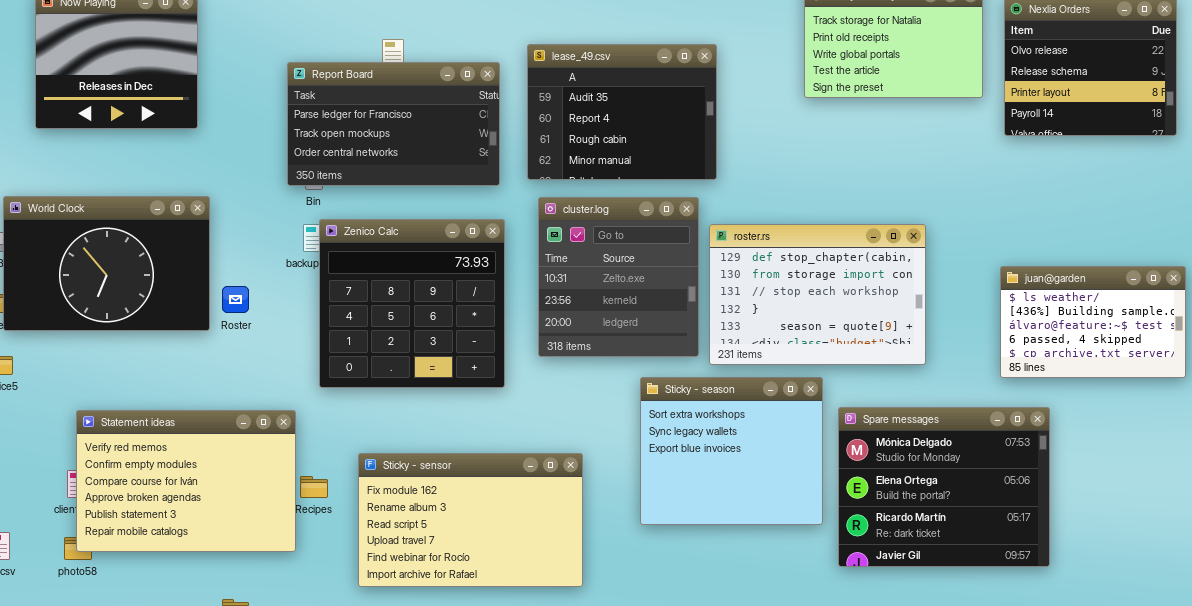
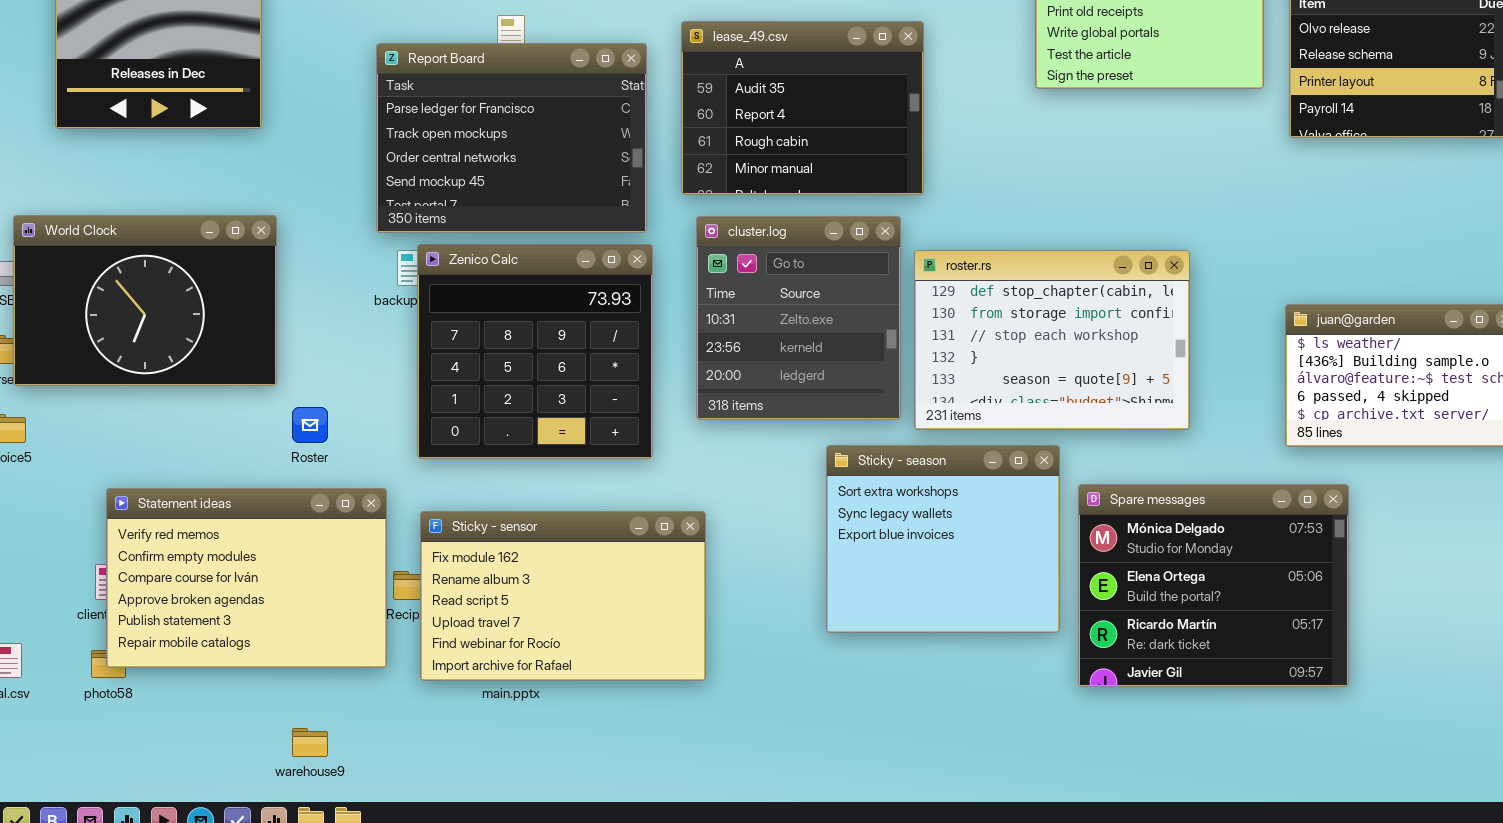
Report Board: [287,62,500,186] -> [376,43,647,233], resized
Roster: [222,286,249,313] -> [292,407,328,443], moved
Sticky - sensor: [358,453,583,587] -> [420,511,706,681], moved

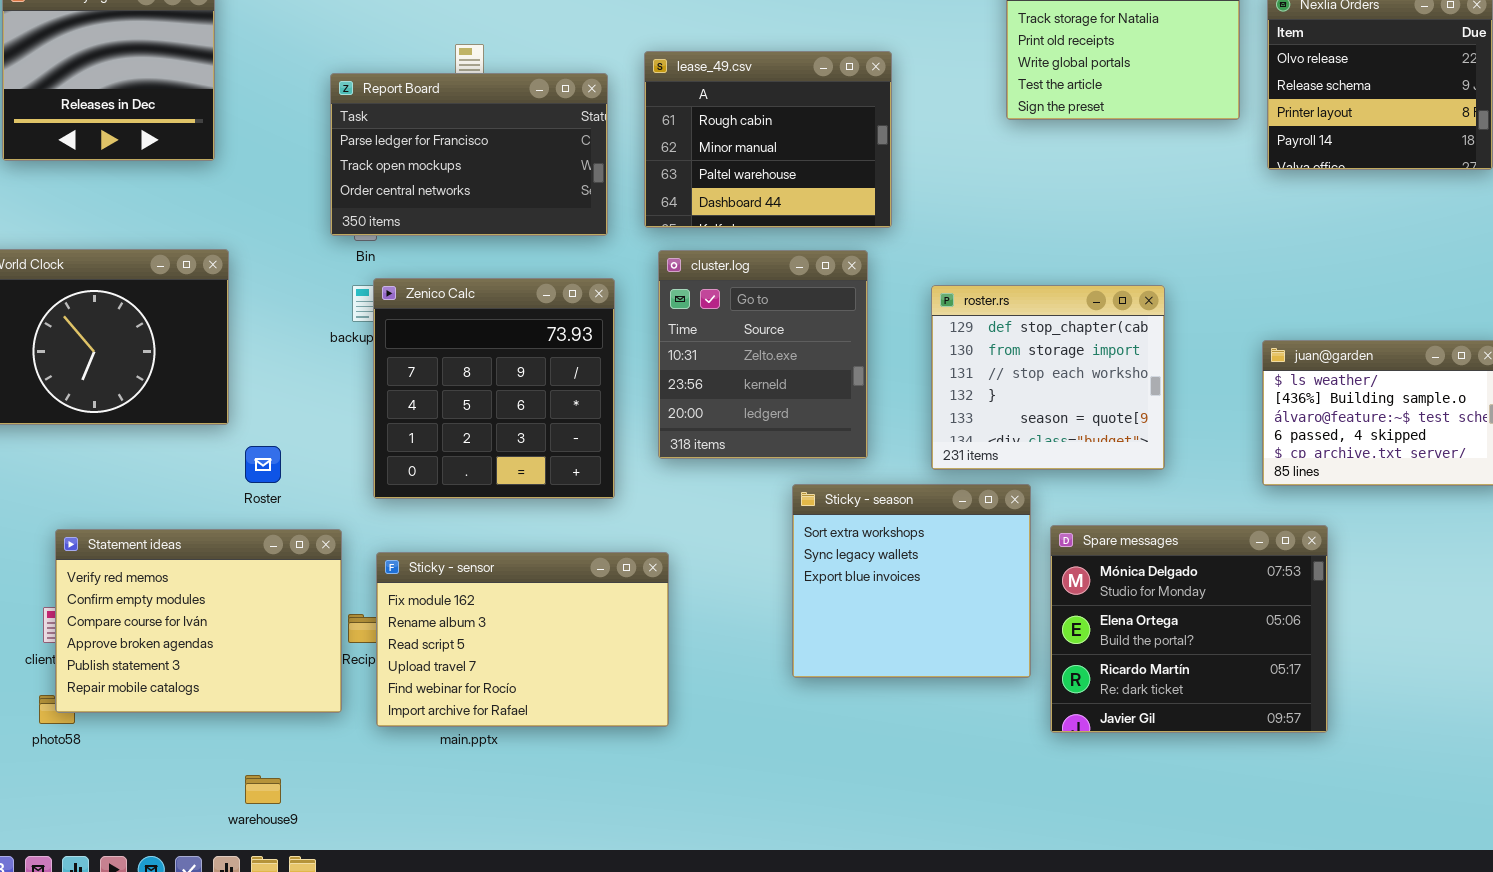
lease_49.csv: [681,21,924,195] -> [644,51,892,228], scrolled down 2 rows
Report Board: [376,43,647,233] -> [330,73,608,236], resized
roster.rs: [914,250,1190,430] -> [931,285,1165,470], resized

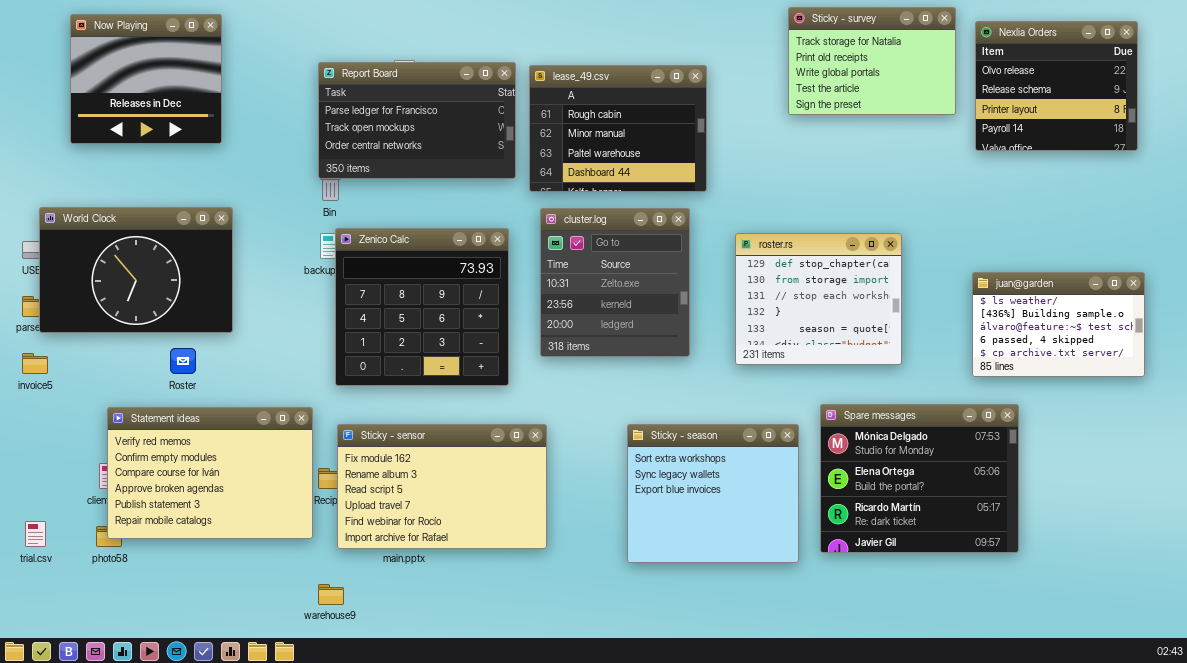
Report Board: [330,73,608,236] -> [318,62,516,179], moved
Roster: [245,446,281,483] -> [170,348,196,374], moved
Sticky - season: [792,484,1031,678] -> [627,424,799,563], moved
warehouse9: [245,775,281,804] -> [318,584,344,605], moved

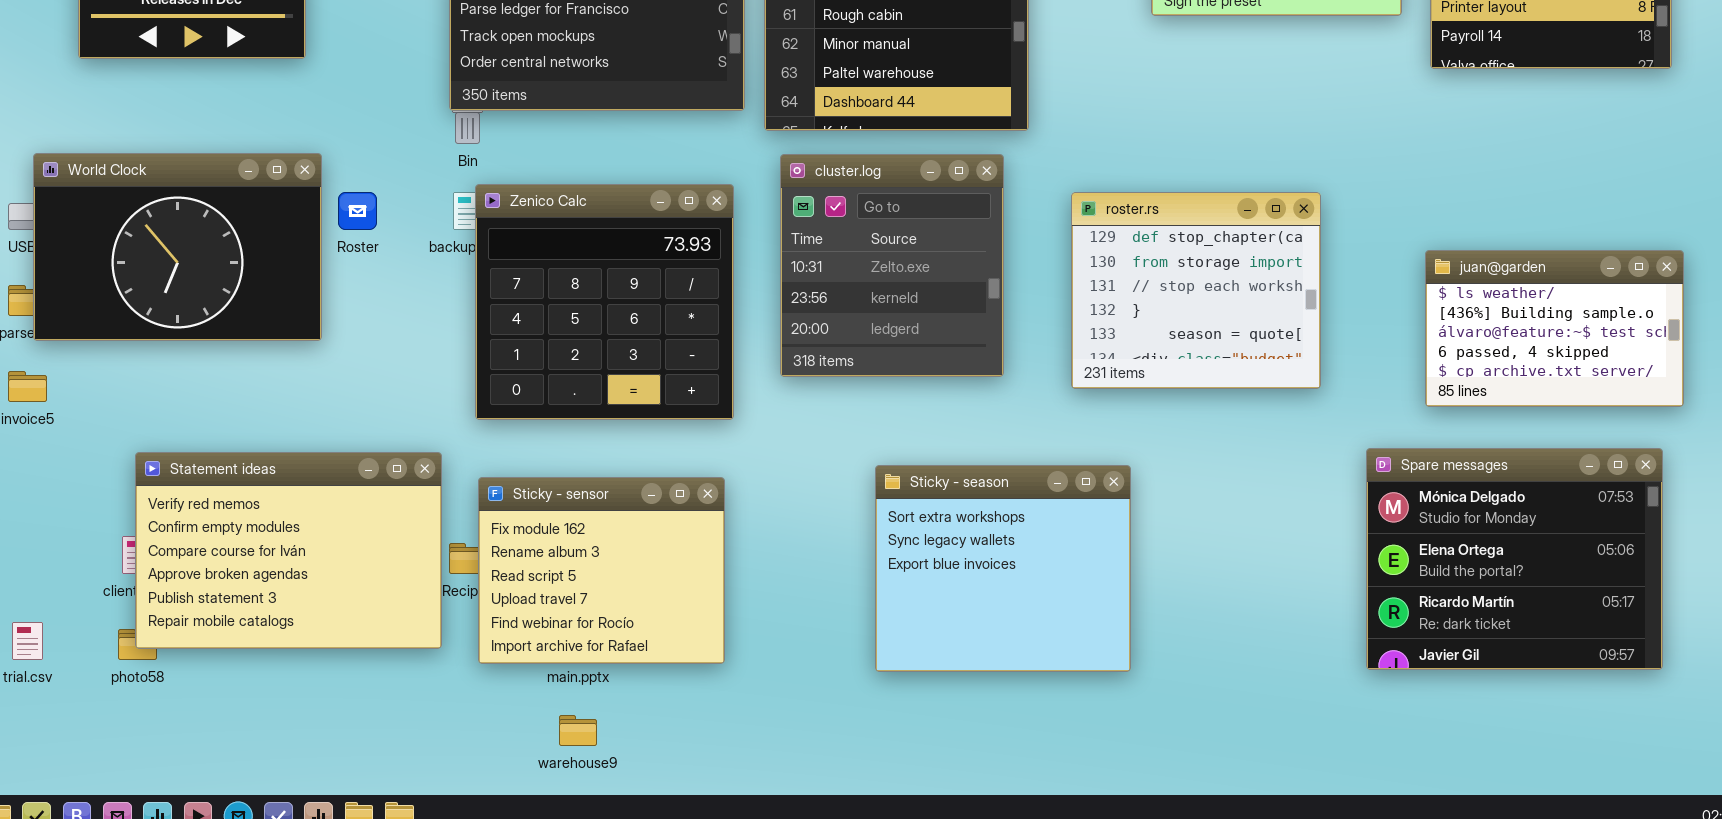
Roster: [170,348,196,374] -> [338,192,377,230], moved
Spare messages: [820,404,1019,553] -> [1366,448,1663,670], moved
Sticky - sensor: [337,424,547,549] -> [478,477,725,664], resized
Sticky - season: [627,424,799,563] -> [875,465,1131,672], moved
warehouse9: [318,584,344,605] -> [559,715,597,746], moved

